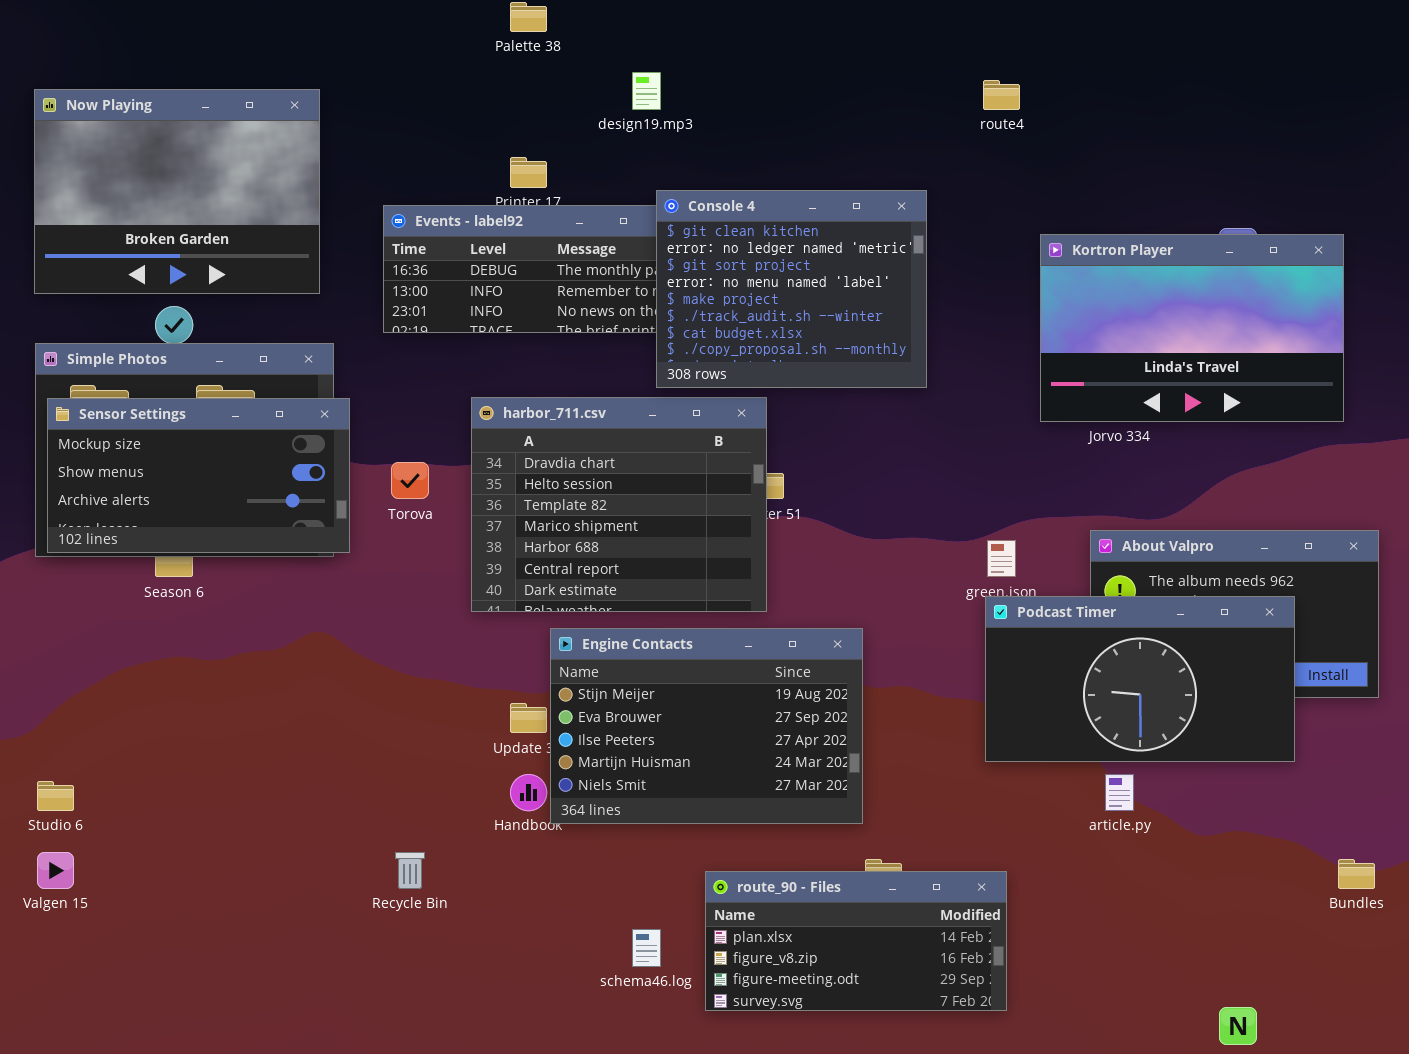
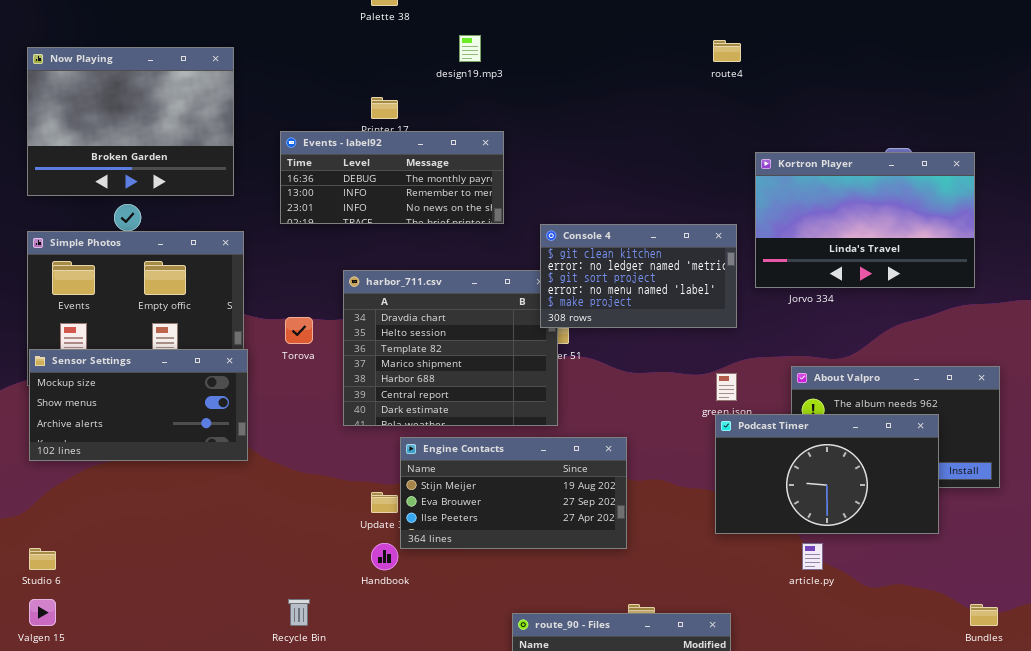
Console 4: [656,190,927,388] -> [540,224,737,328], moved, resized
Sensor Settings: [47,398,350,553] -> [29,349,248,461], moved
Engine Contacts: [550,628,863,824] -> [400,437,627,549], resized

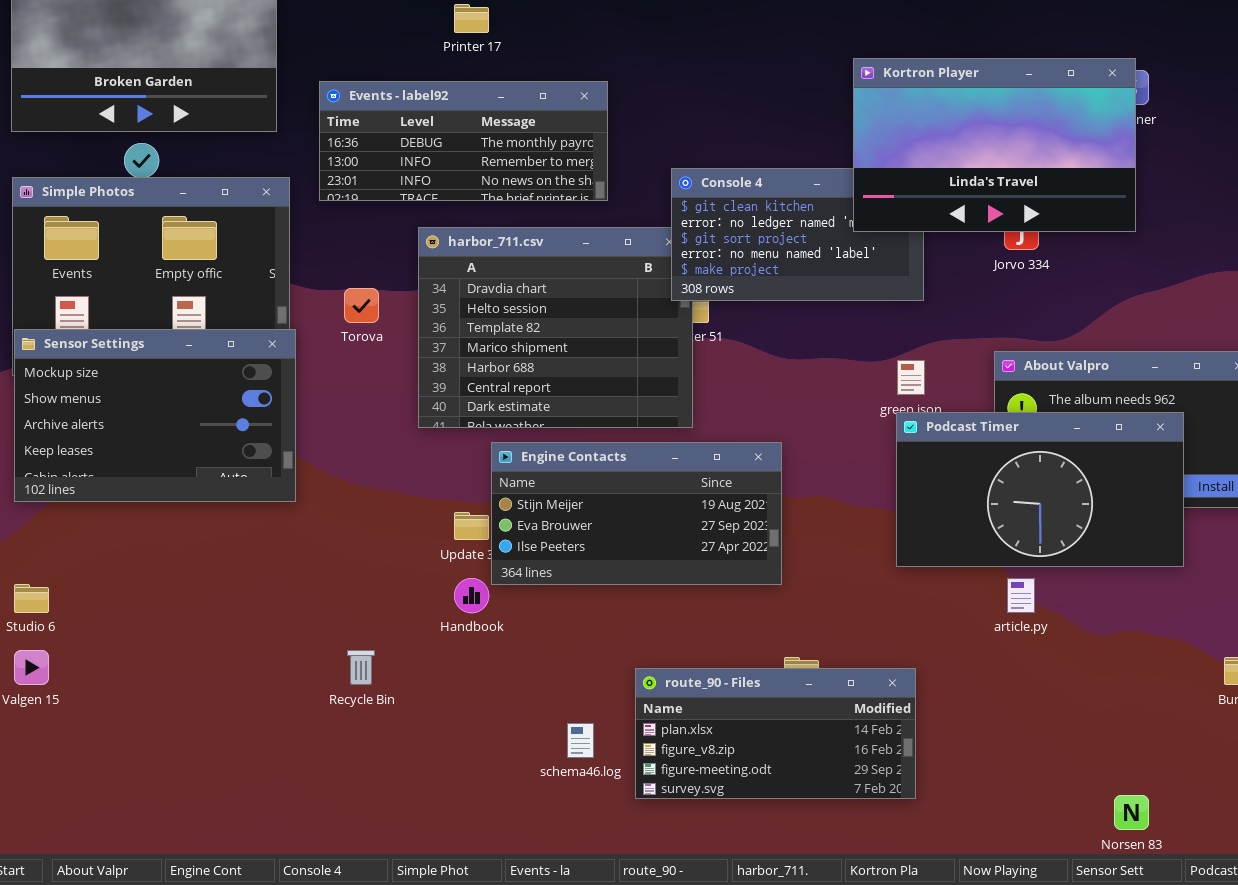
Events - label92: [280,131,504,224] -> [319,81,608,201], moved
Kortron Player: [755,152,975,288] -> [853,58,1136,232], moved
Sensor Settings: [29,349,248,461] -> [14,329,296,502], resized

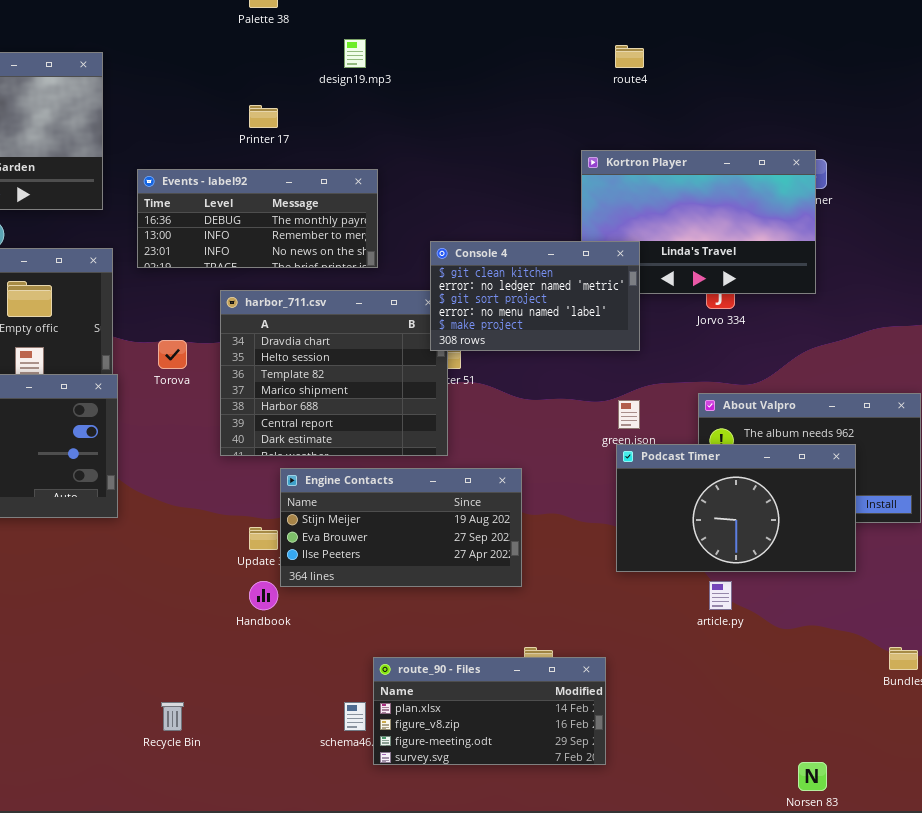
Console 4: [671,168,924,301] -> [430,241,640,351], raised
Recycle Bin: [347,650,375,685] -> [161,702,184,731], moved
route_90 - Files: [635,668,916,799] -> [373,657,606,765], moved

